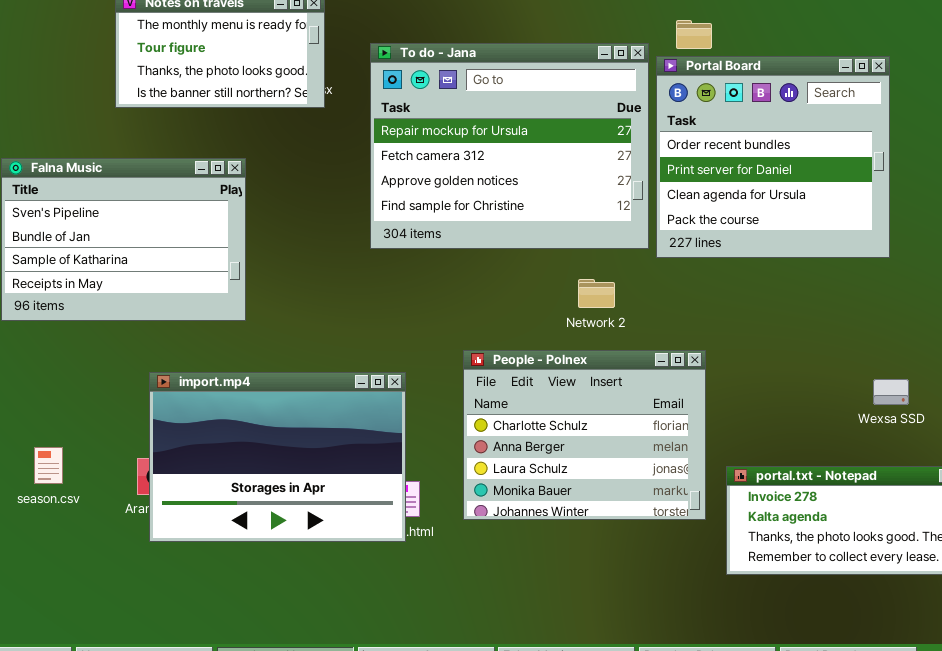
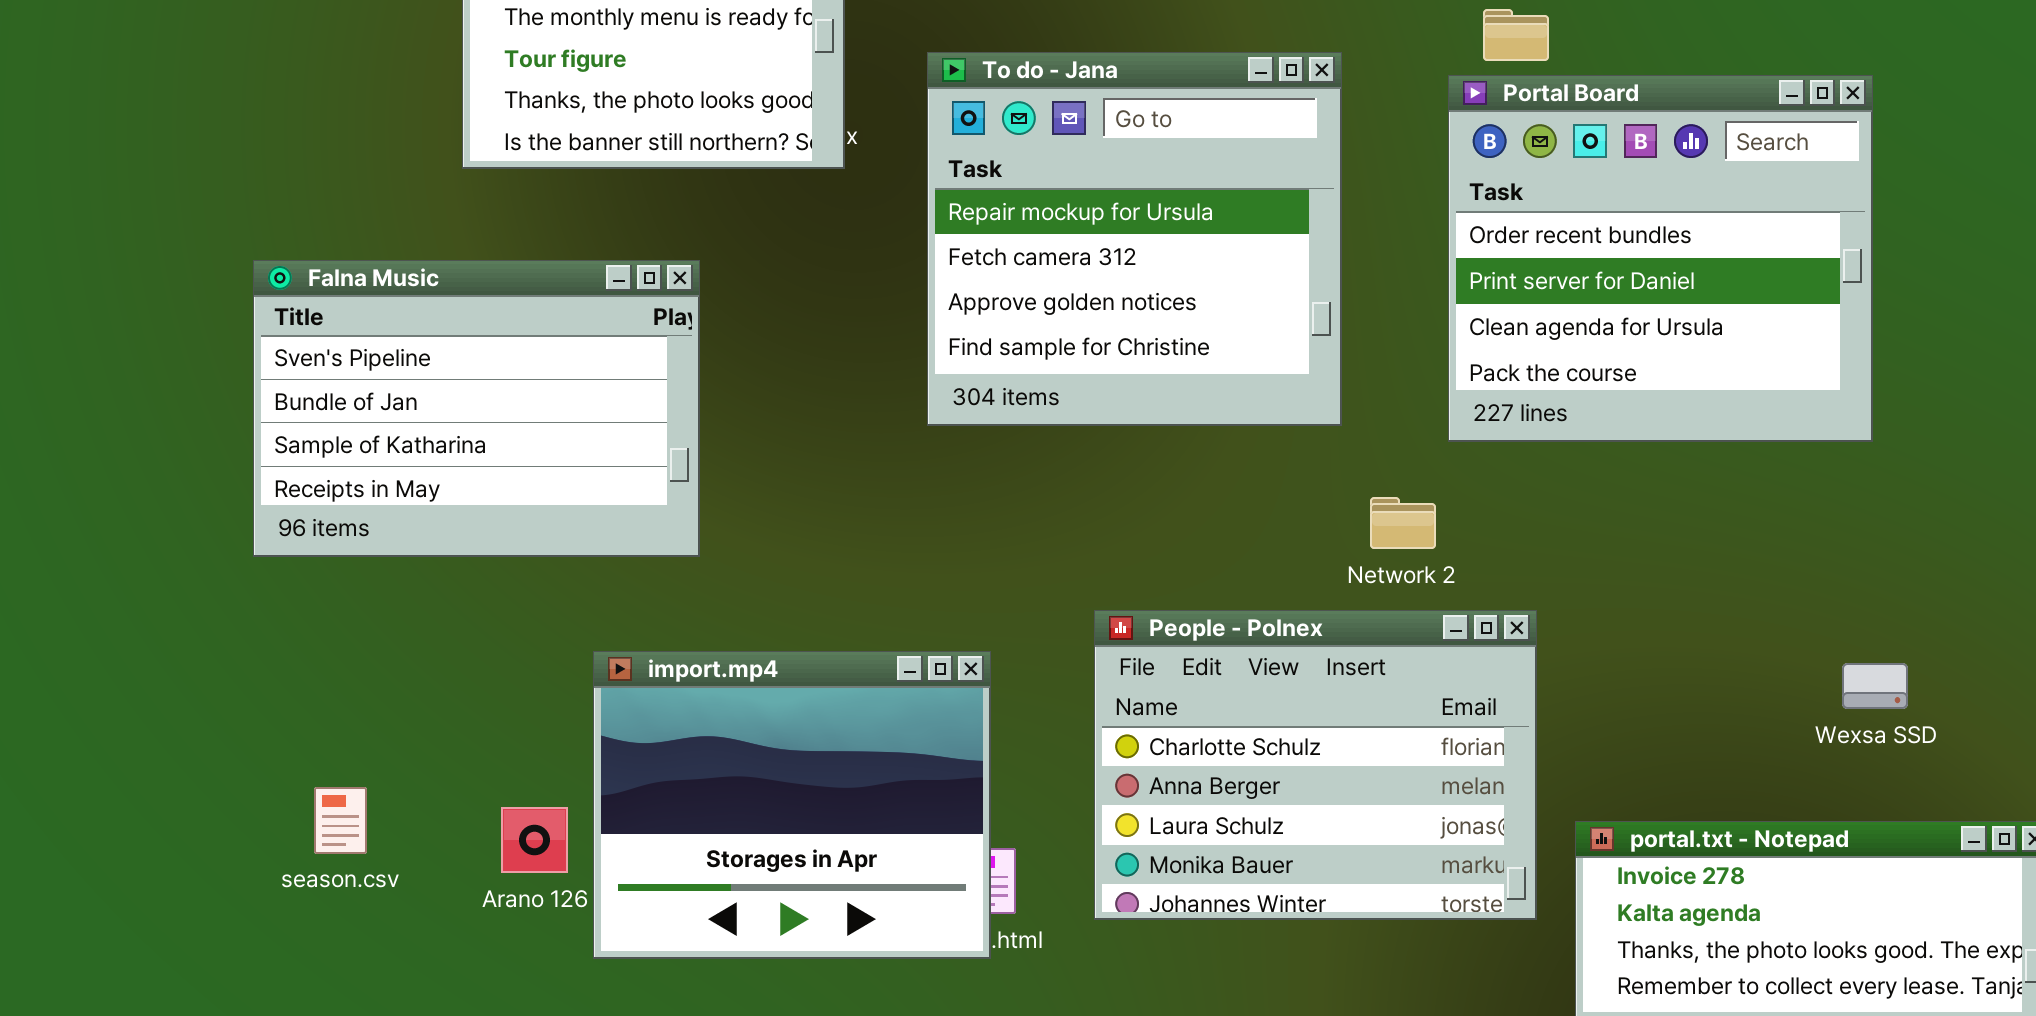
To do - Jana: [370,43,649,249] -> [927,52,1342,426], resized
Network 2: [578,279,615,308] -> [1370,497,1436,549], moved
import.mp4: [149,372,406,542] -> [593,651,991,959], resized

